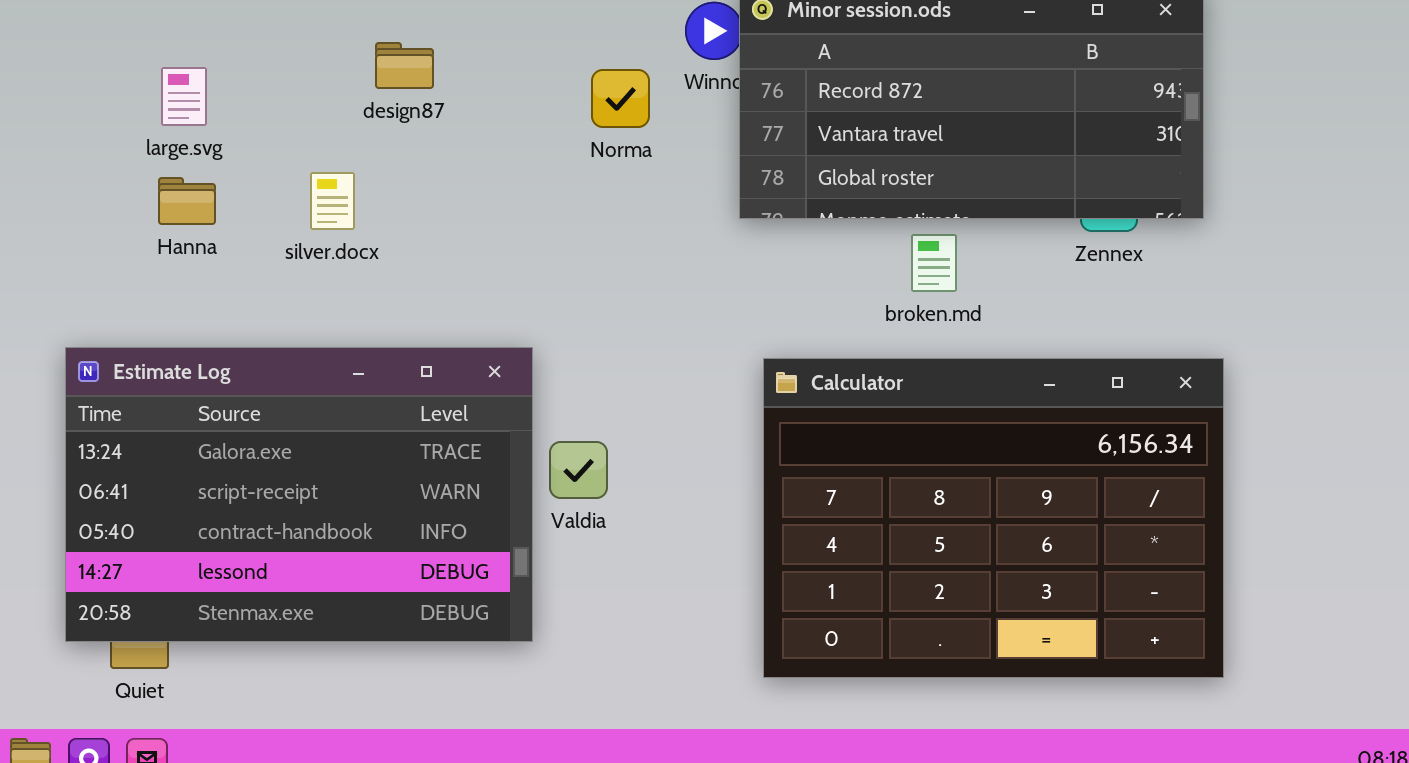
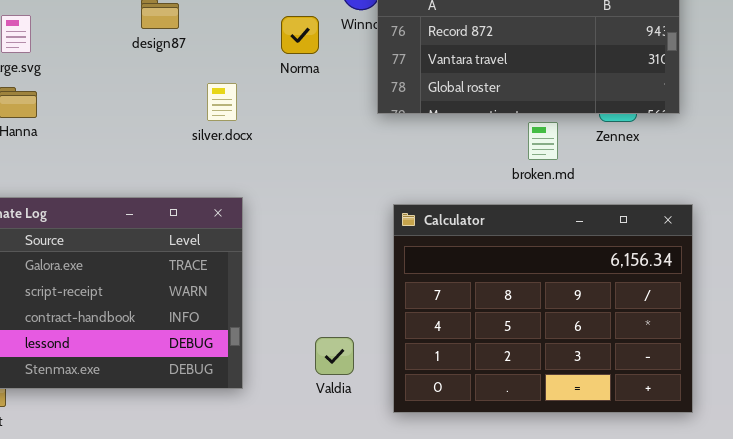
silver.docx: [310,172,355,230] -> [207,83,237,121], moved
broken.md: [911,234,957,292] -> [528,122,558,160], moved
Valdia: [549,441,608,499] -> [315,337,354,375], moved

